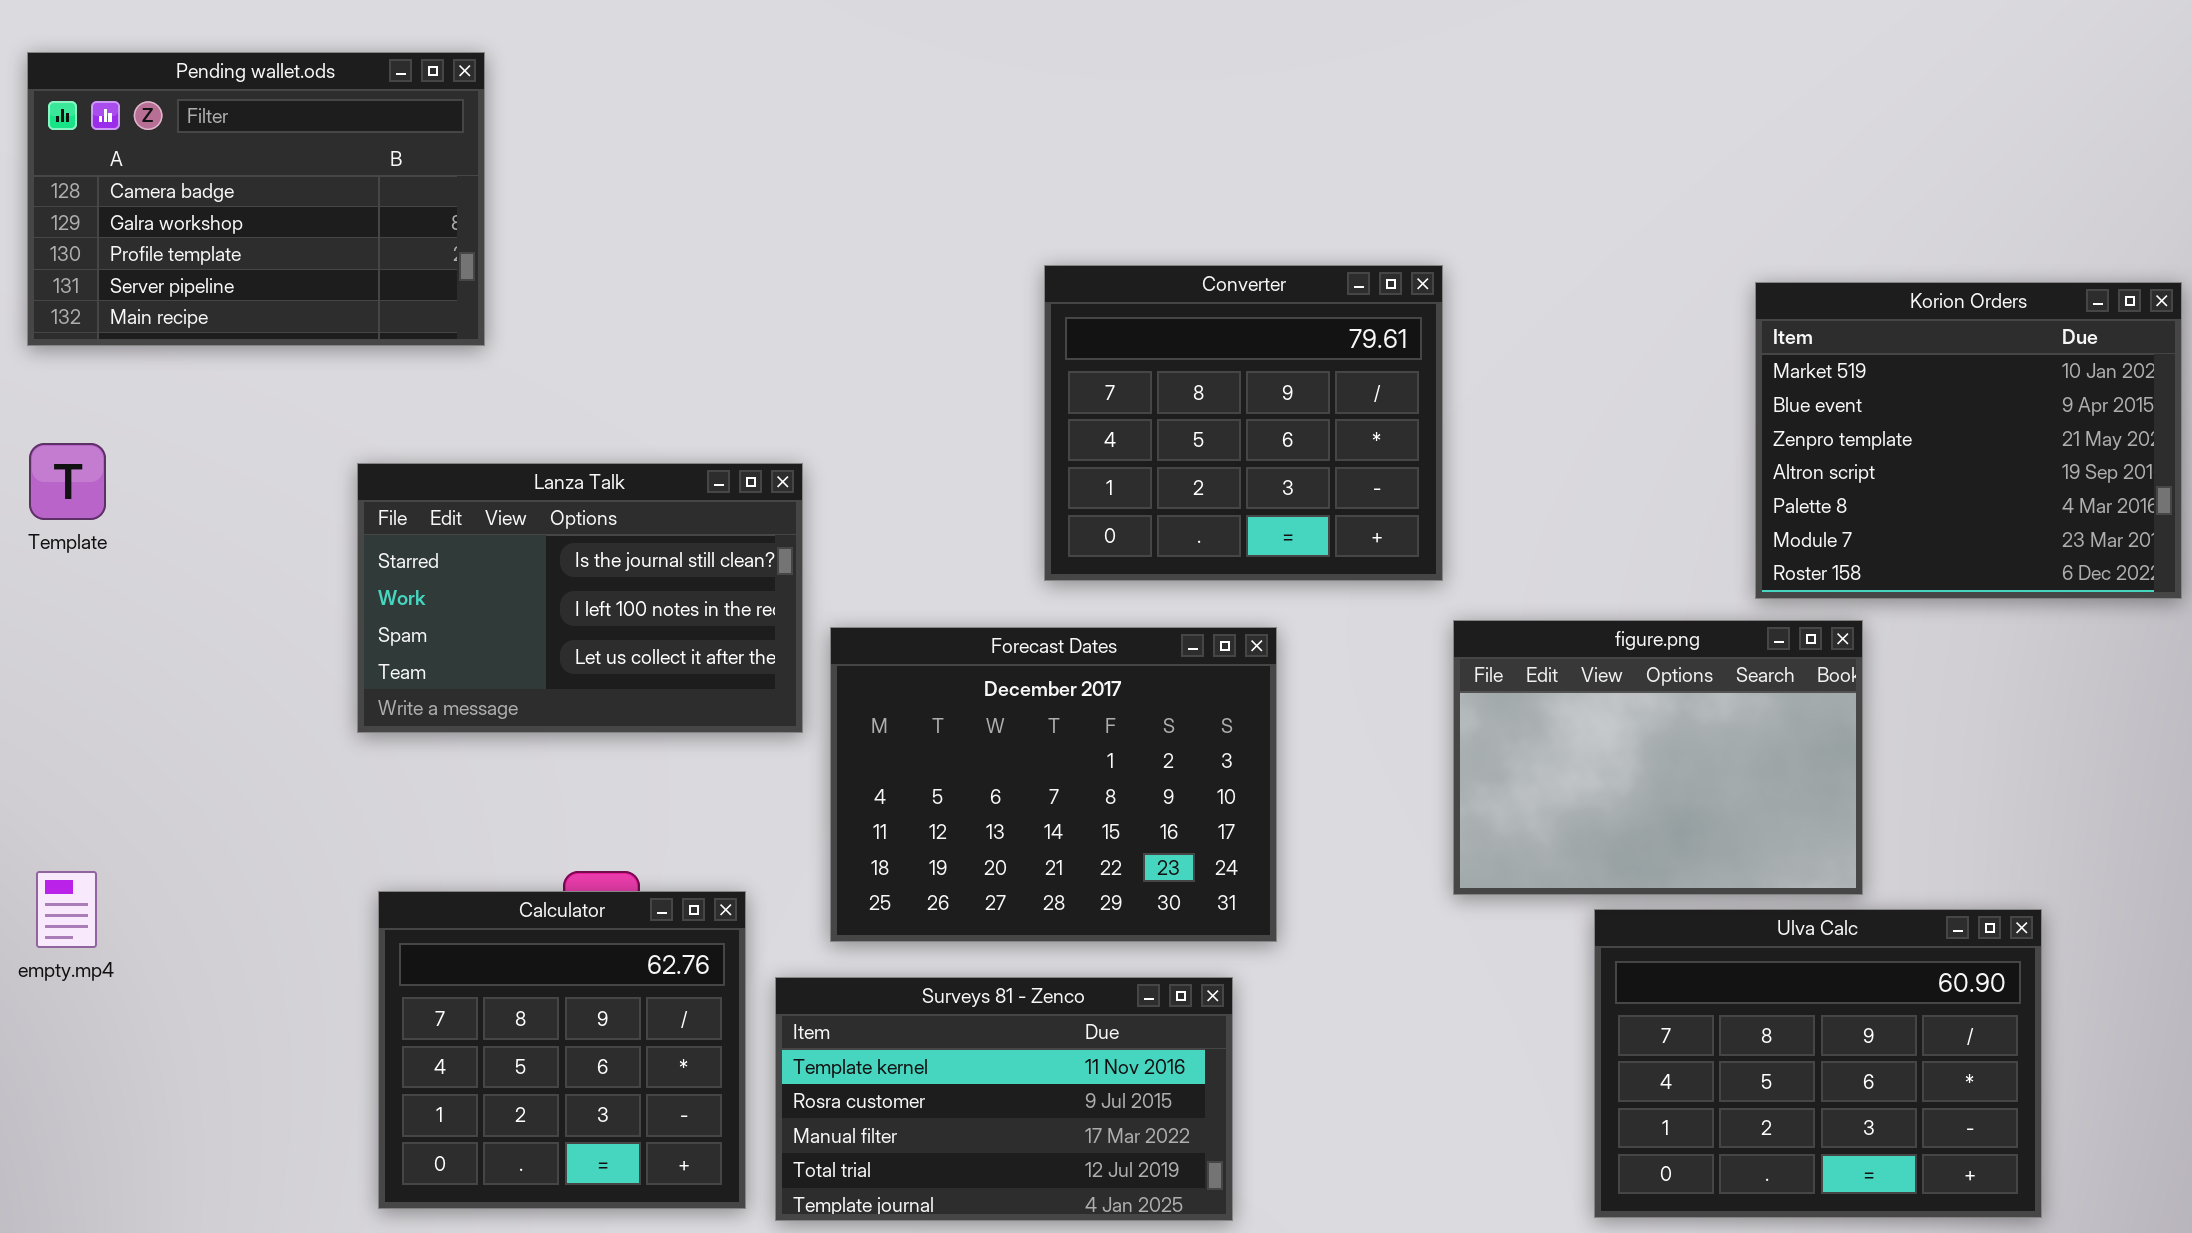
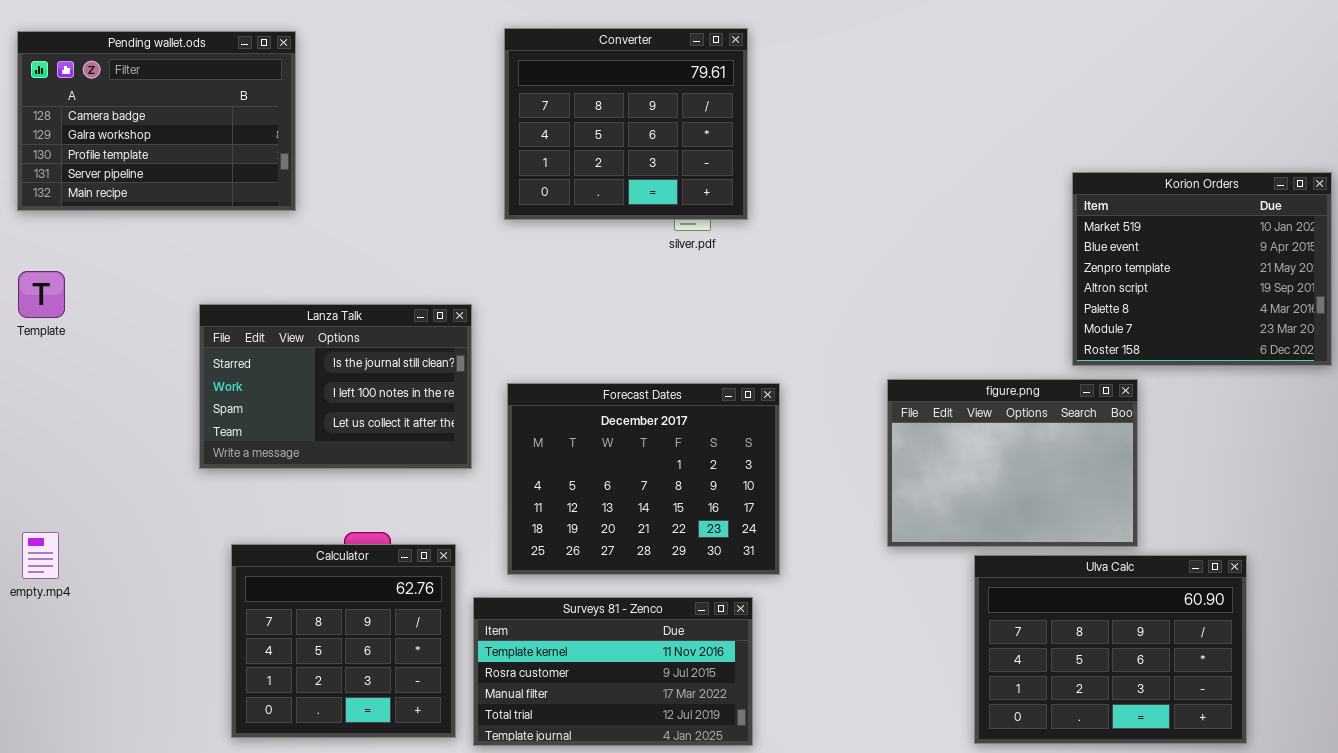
Converter: [1044,265,1443,581] -> [504,28,748,220], moved
Lanza Talk: [357,463,803,733] -> [199,304,472,469], moved

